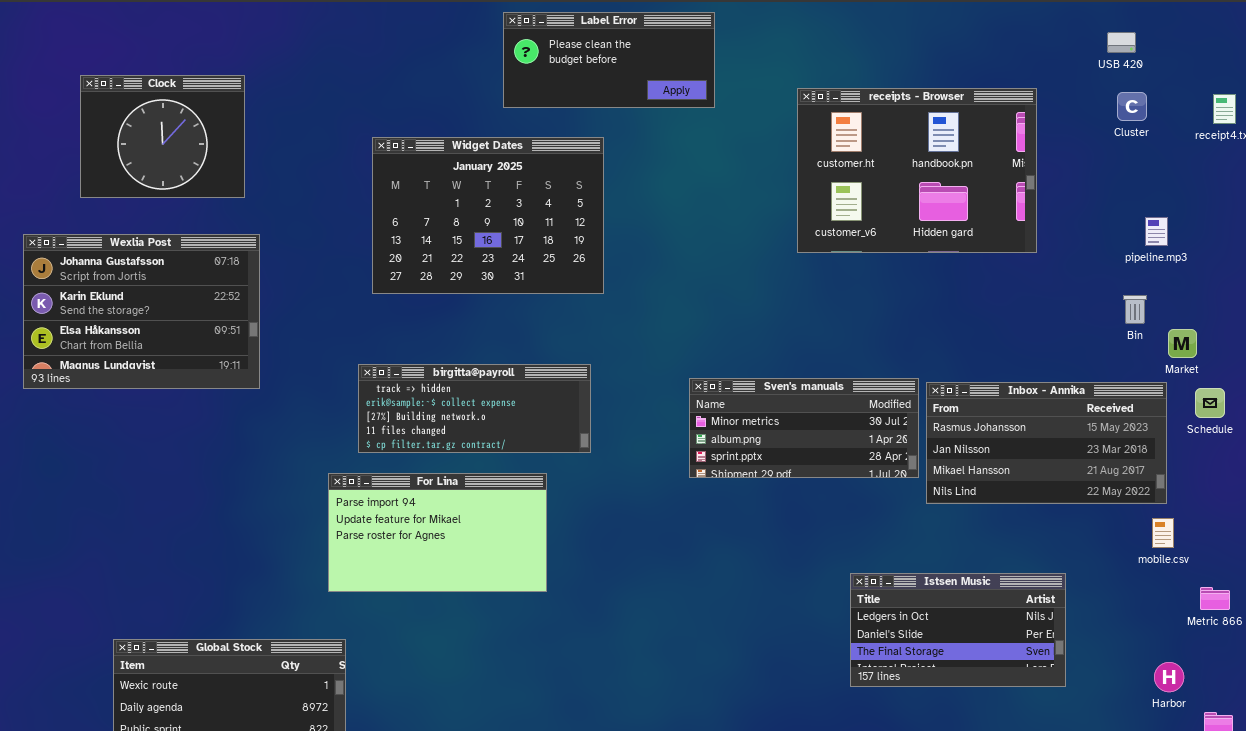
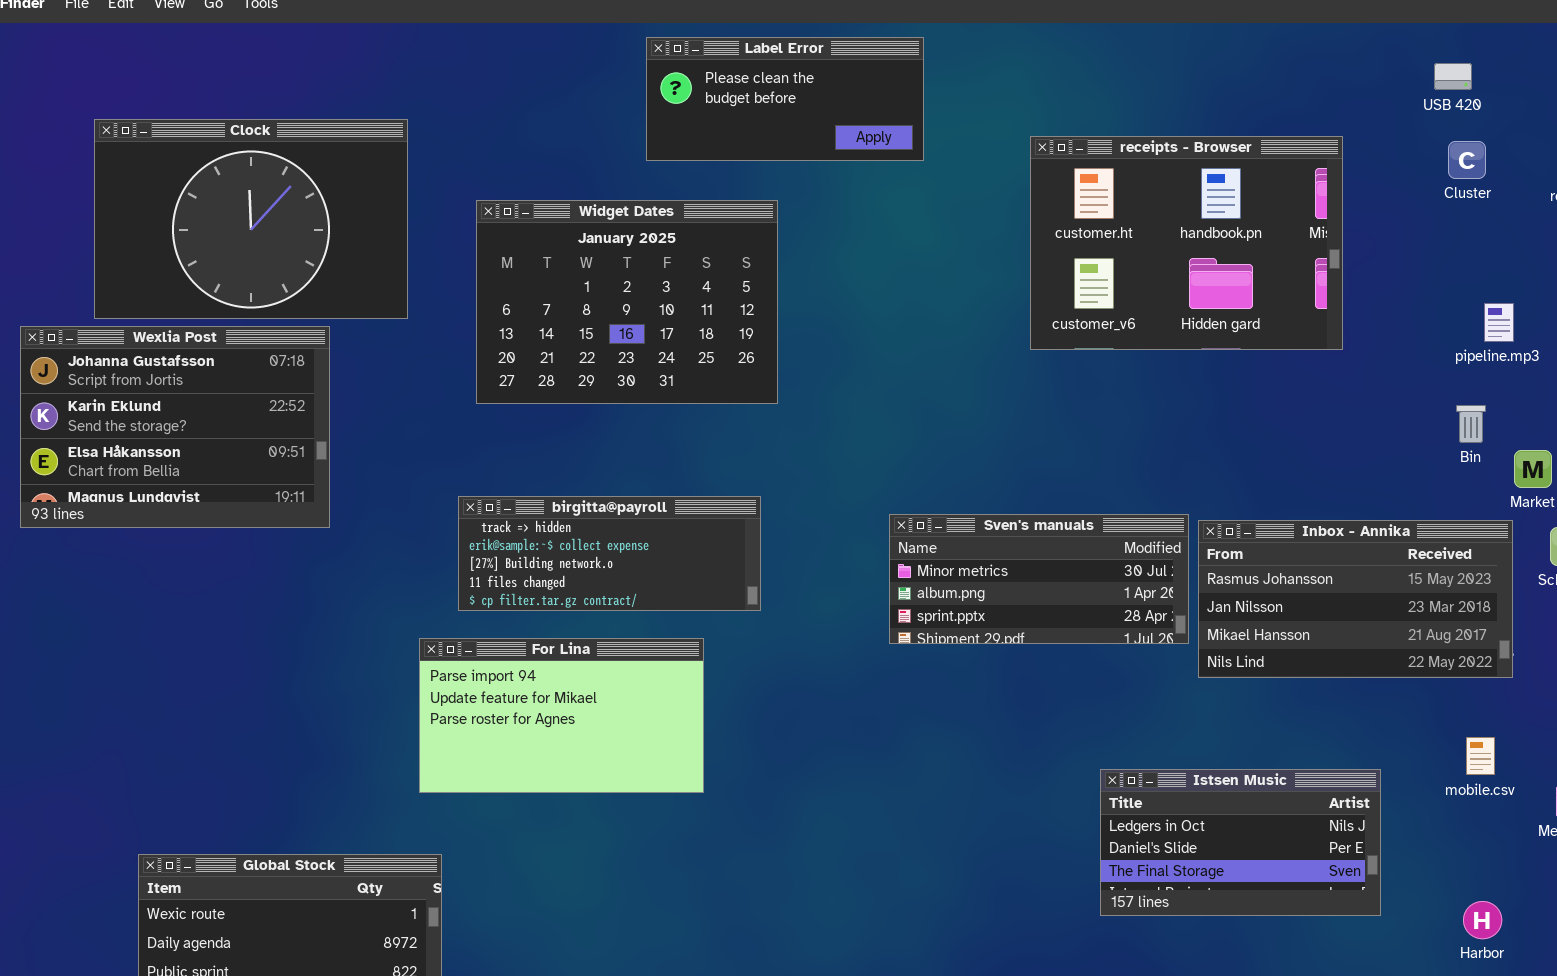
Clock: [80,75,245,198] -> [94,119,408,319], resized
mobile.csv: [1152,518,1174,548] -> [1466,737,1495,775], moved
Harbor: [1154,662,1184,692] -> [1463,901,1502,939], moved

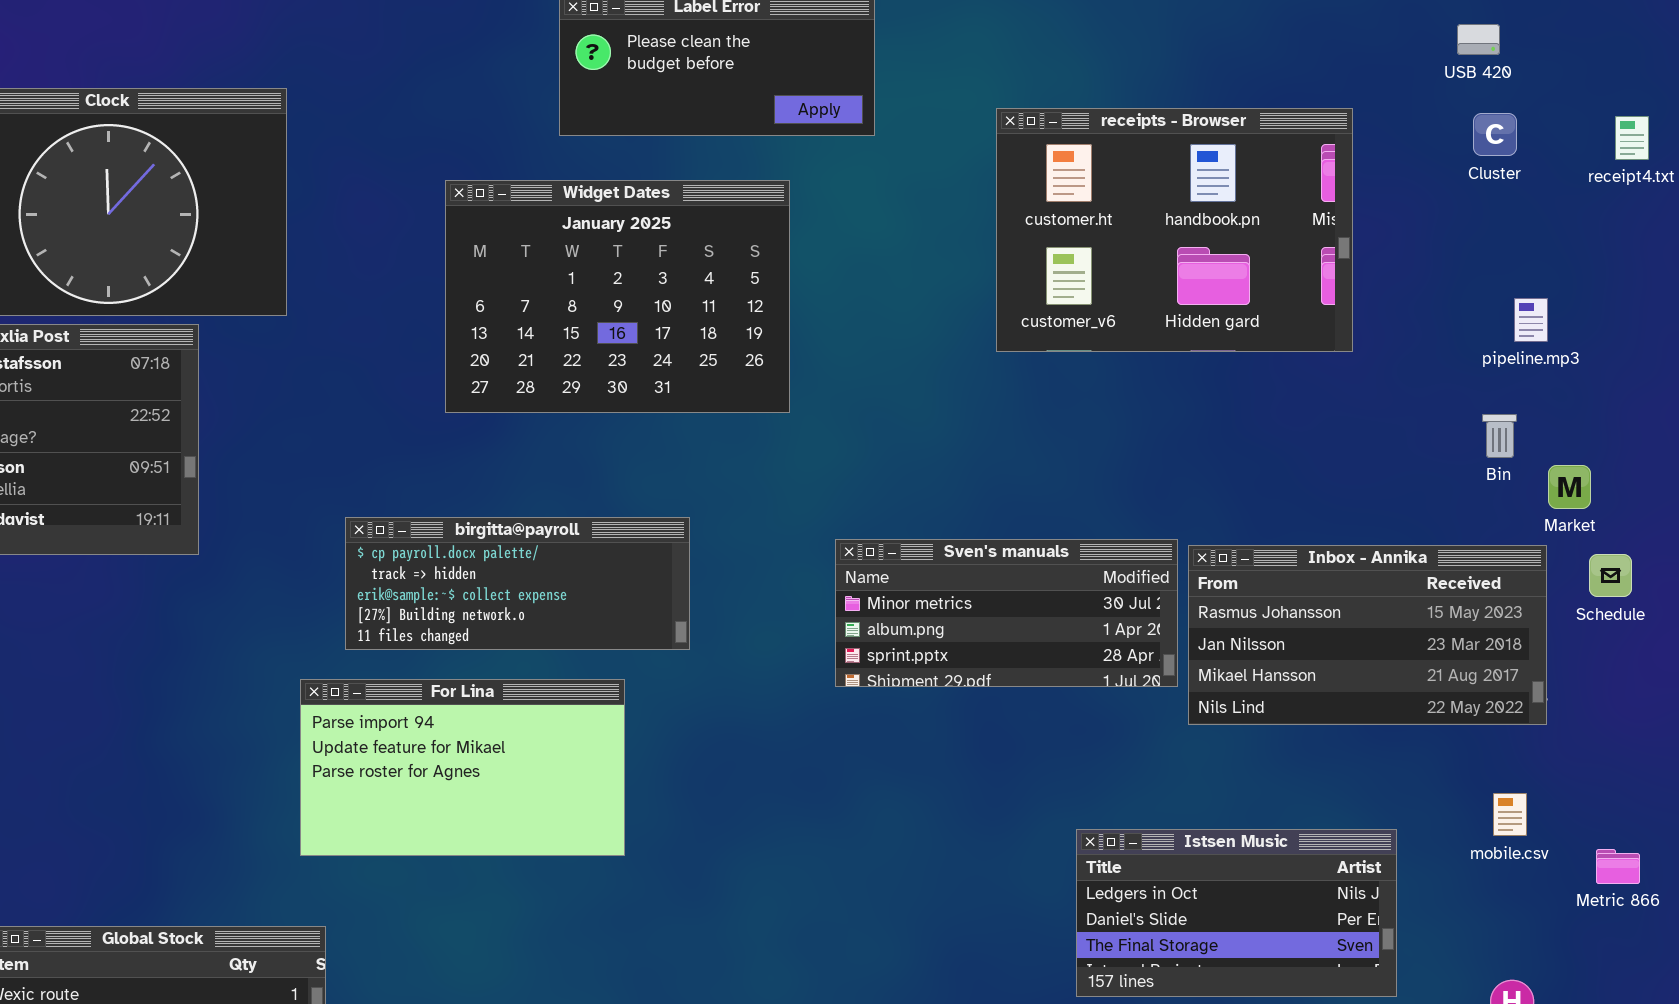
Widget Dates: [476,200,778,404] -> [445,180,790,413], moved
birgitta@payroll: [458,496,761,611] -> [345,517,690,650], scrolled up 1 row

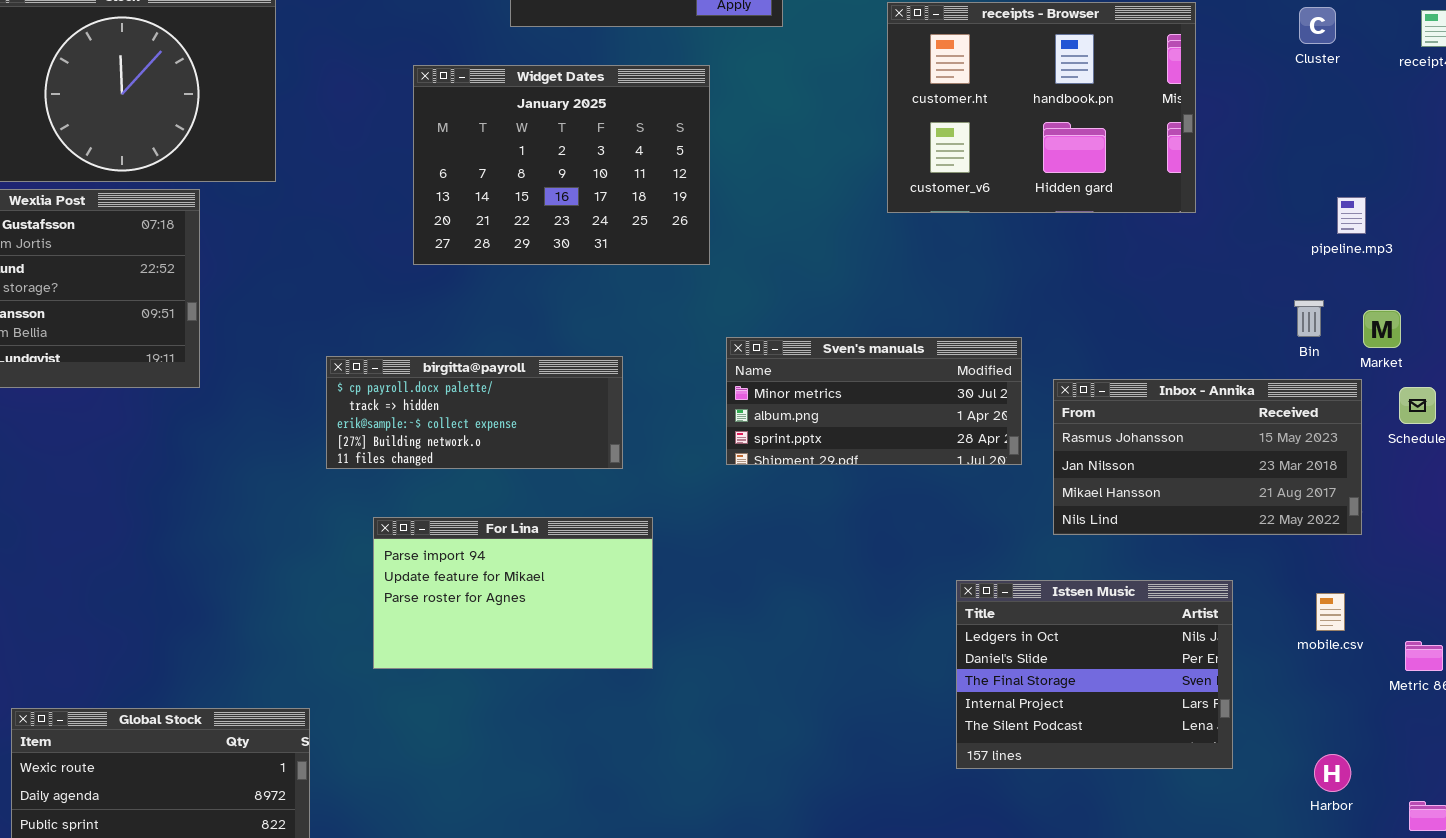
pipeline.mp3: [1514,298,1548,342] -> [1337,197,1366,234], moved
Bin: [1482,414,1517,458] -> [1294,300,1324,337], moved
Sven's manuals: [835,539,1178,687] -> [726,337,1022,465], moved
For Lina: [300,679,625,856] -> [373,517,653,669], moved
Istsen Music: [1076,829,1397,997] -> [956,580,1233,769], resized

